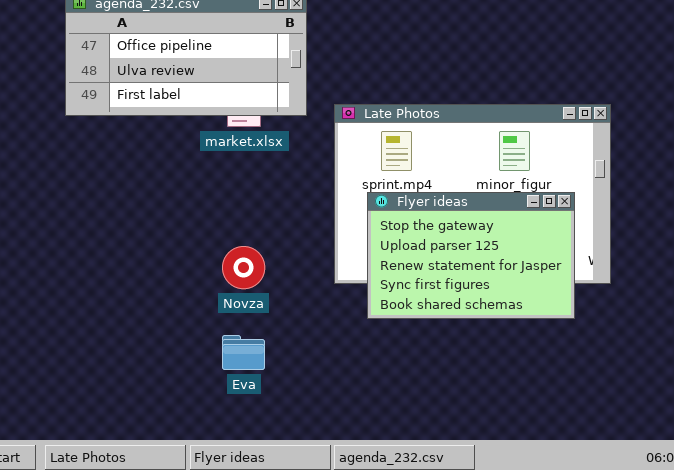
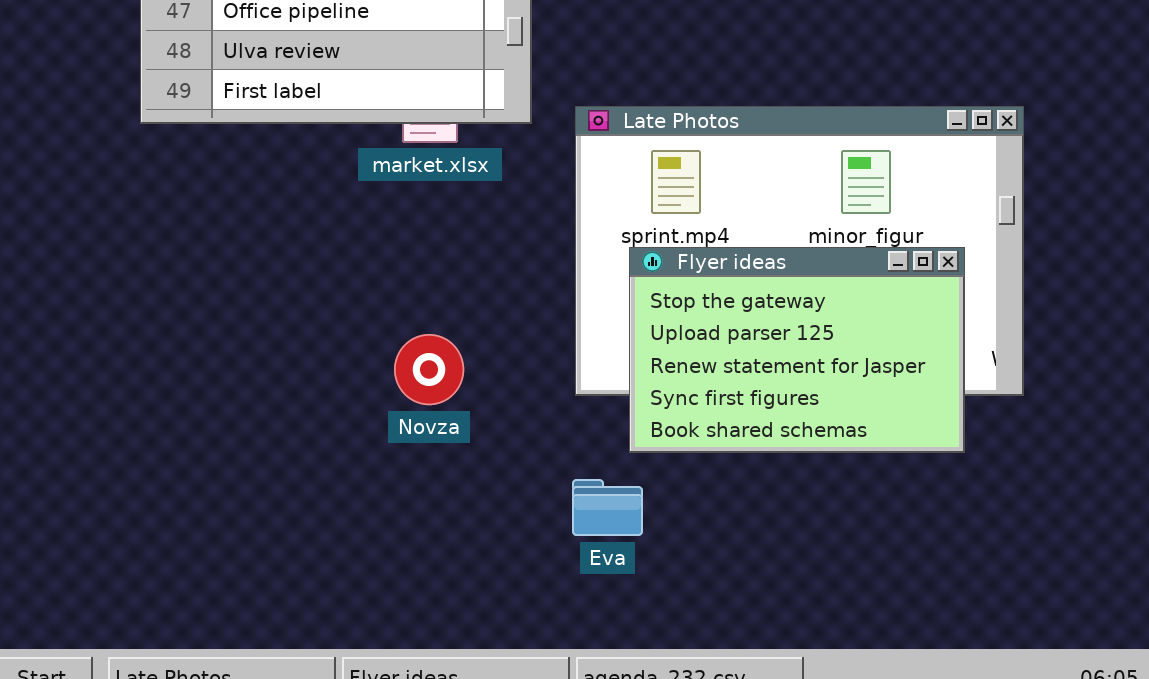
Eva: [222,335,265,370] -> [572,479,643,536], moved

